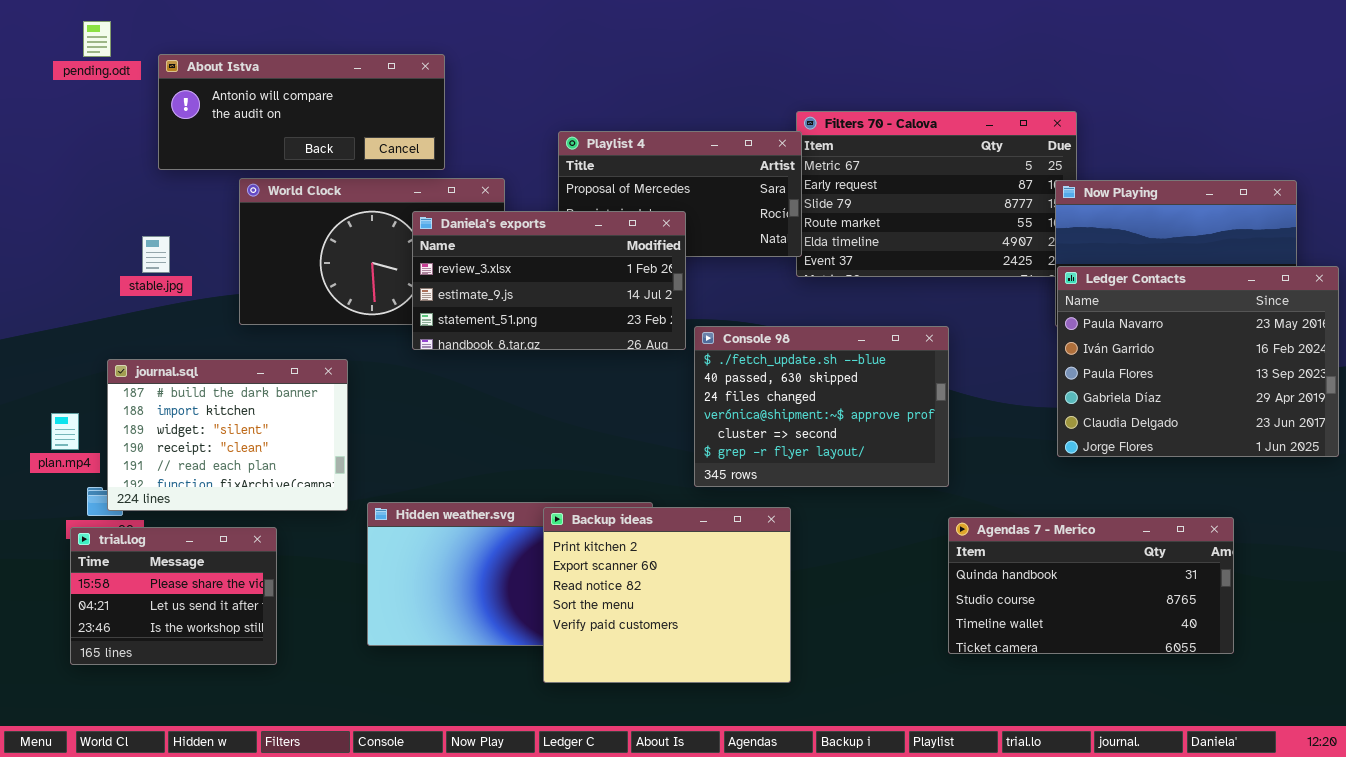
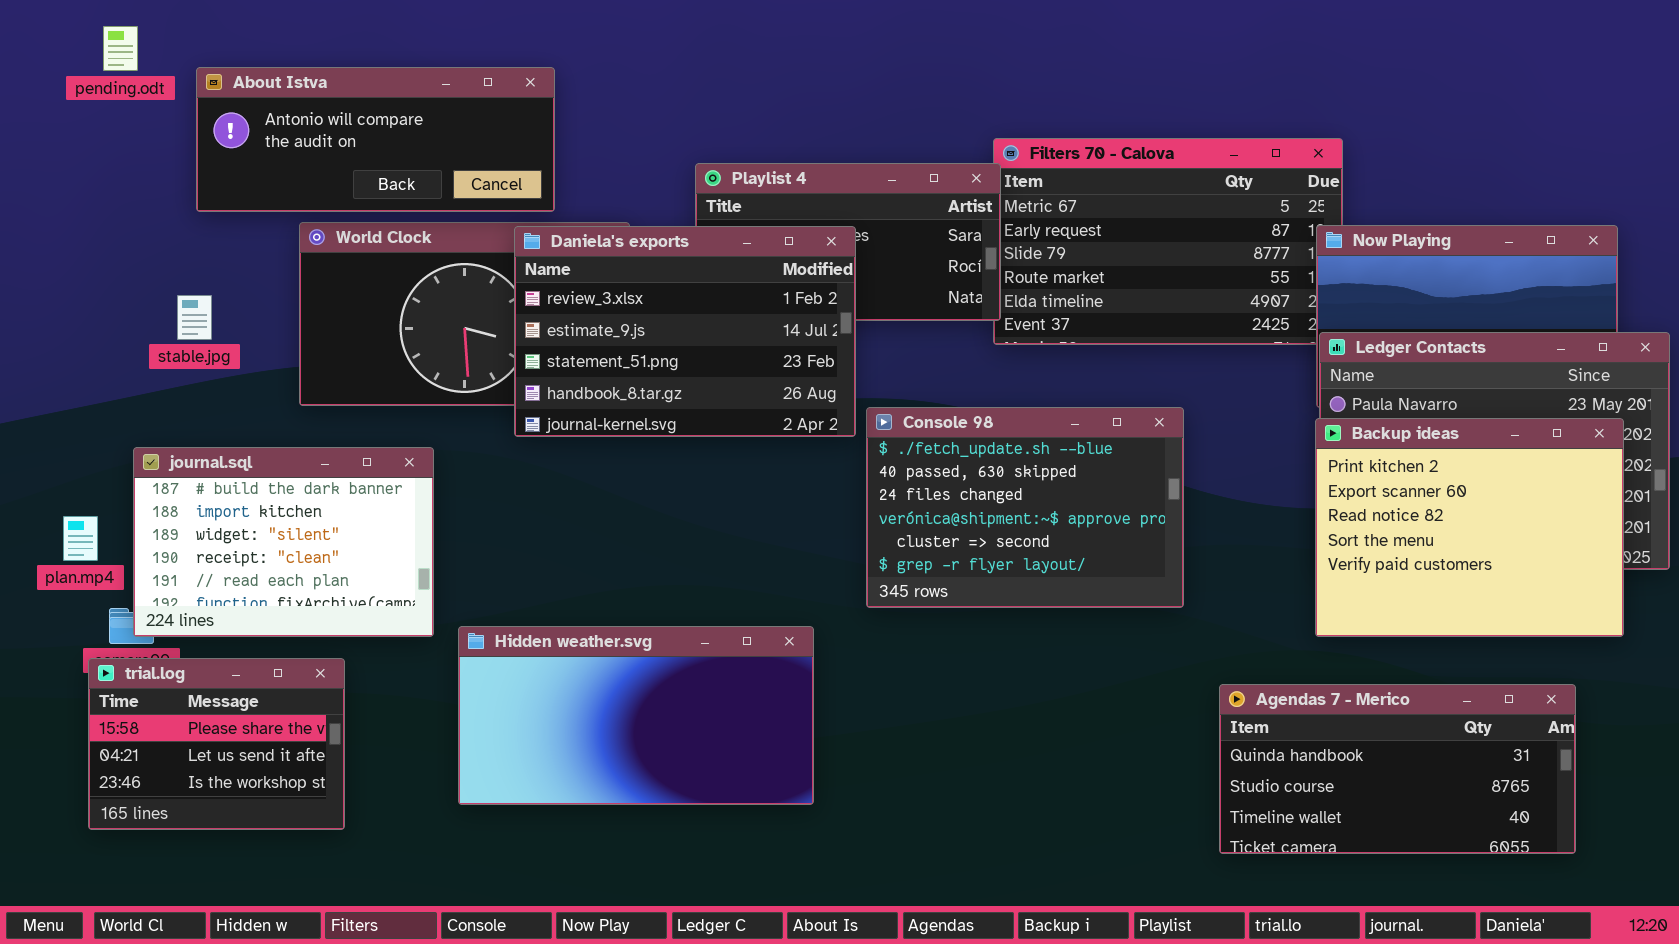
Daniela's exports: [412,211,686,350] -> [514,226,856,437], resized
Backup ideas: [543,507,791,683] -> [1315,418,1624,637], moved
Agendas 7 - Merico: [948,517,1234,654] -> [1219,684,1576,854], moved

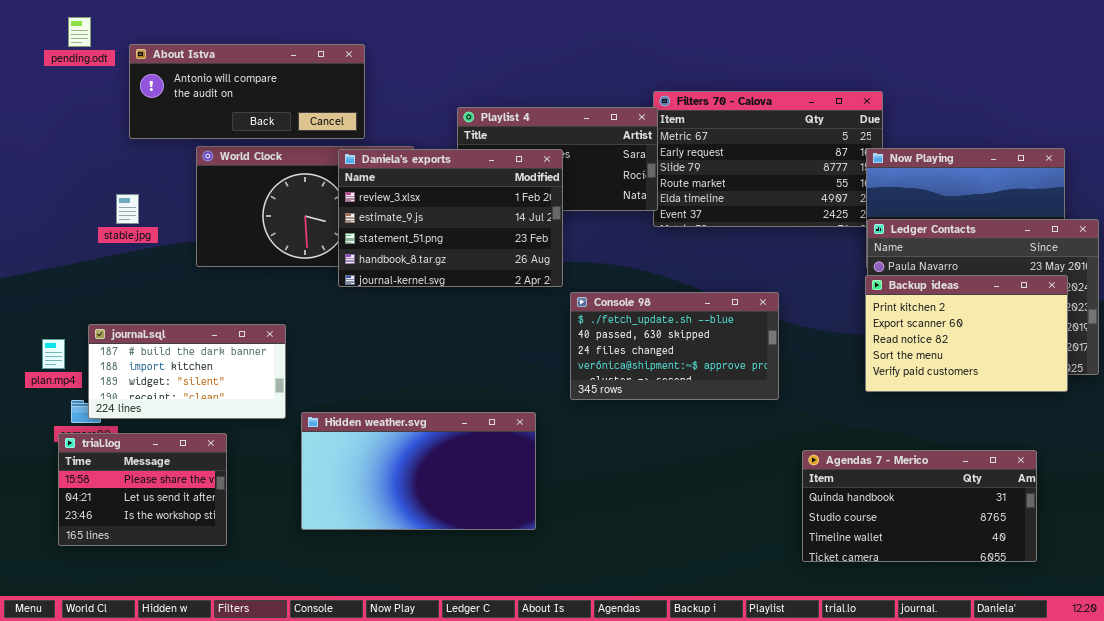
Console 98: [866,407,1184,608] -> [570,292,779,400], resized
Backup ideas: [1315,418,1624,637] -> [865,275,1068,392], resized
journal.sql: [133,447,434,637] -> [88,324,286,419], resized

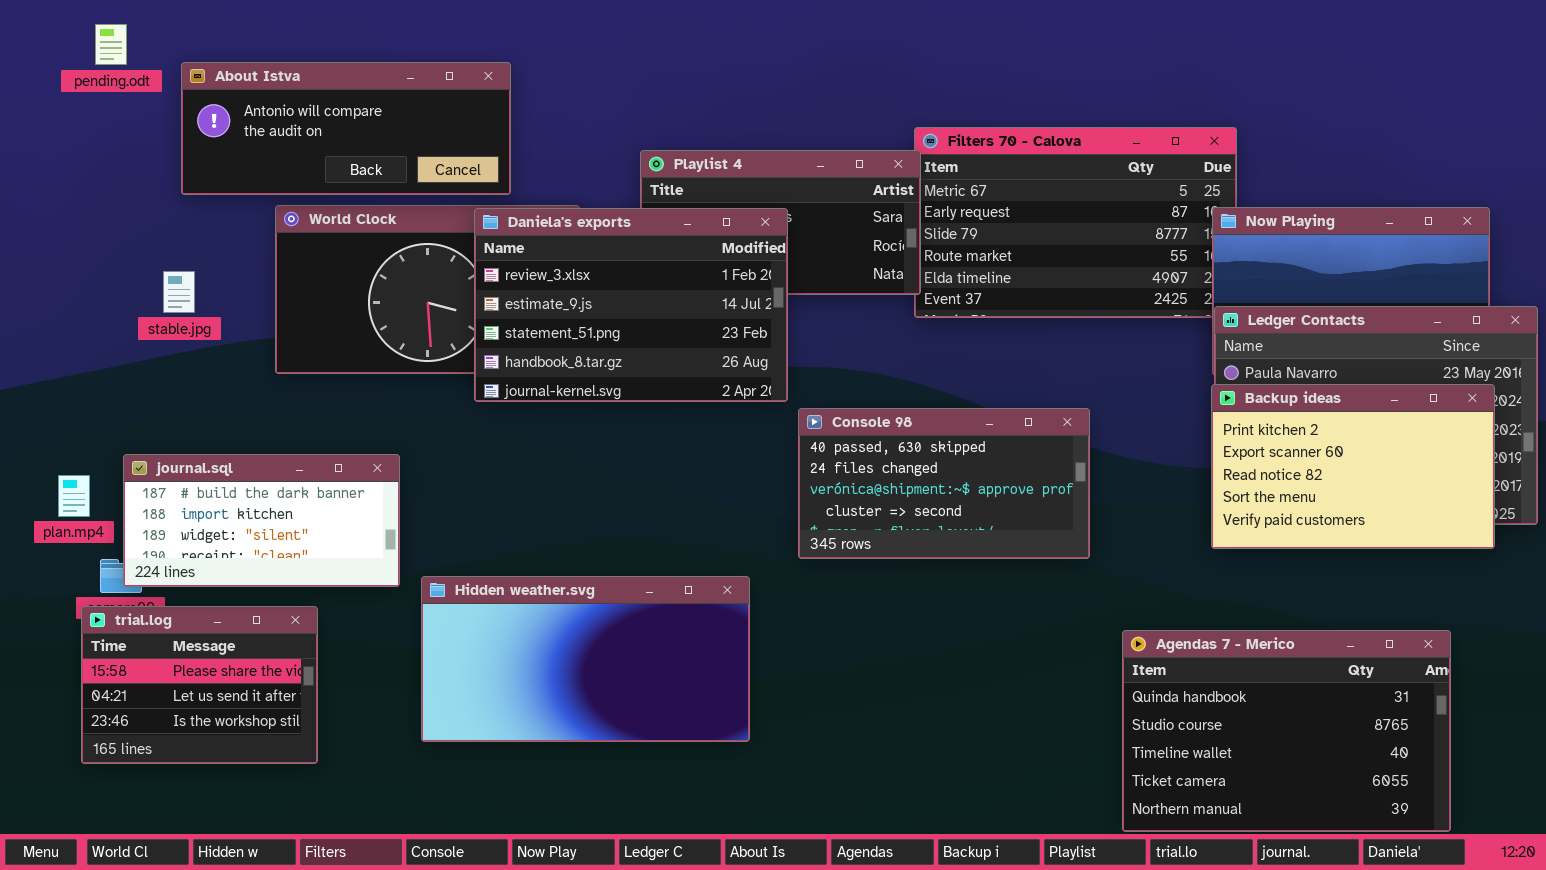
Console 98: [570,292,779,400] -> [798,408,1090,559], scrolled down 1 row
Agendas 7 - Merico: [802,450,1037,562] -> [1122,630,1451,832], resized

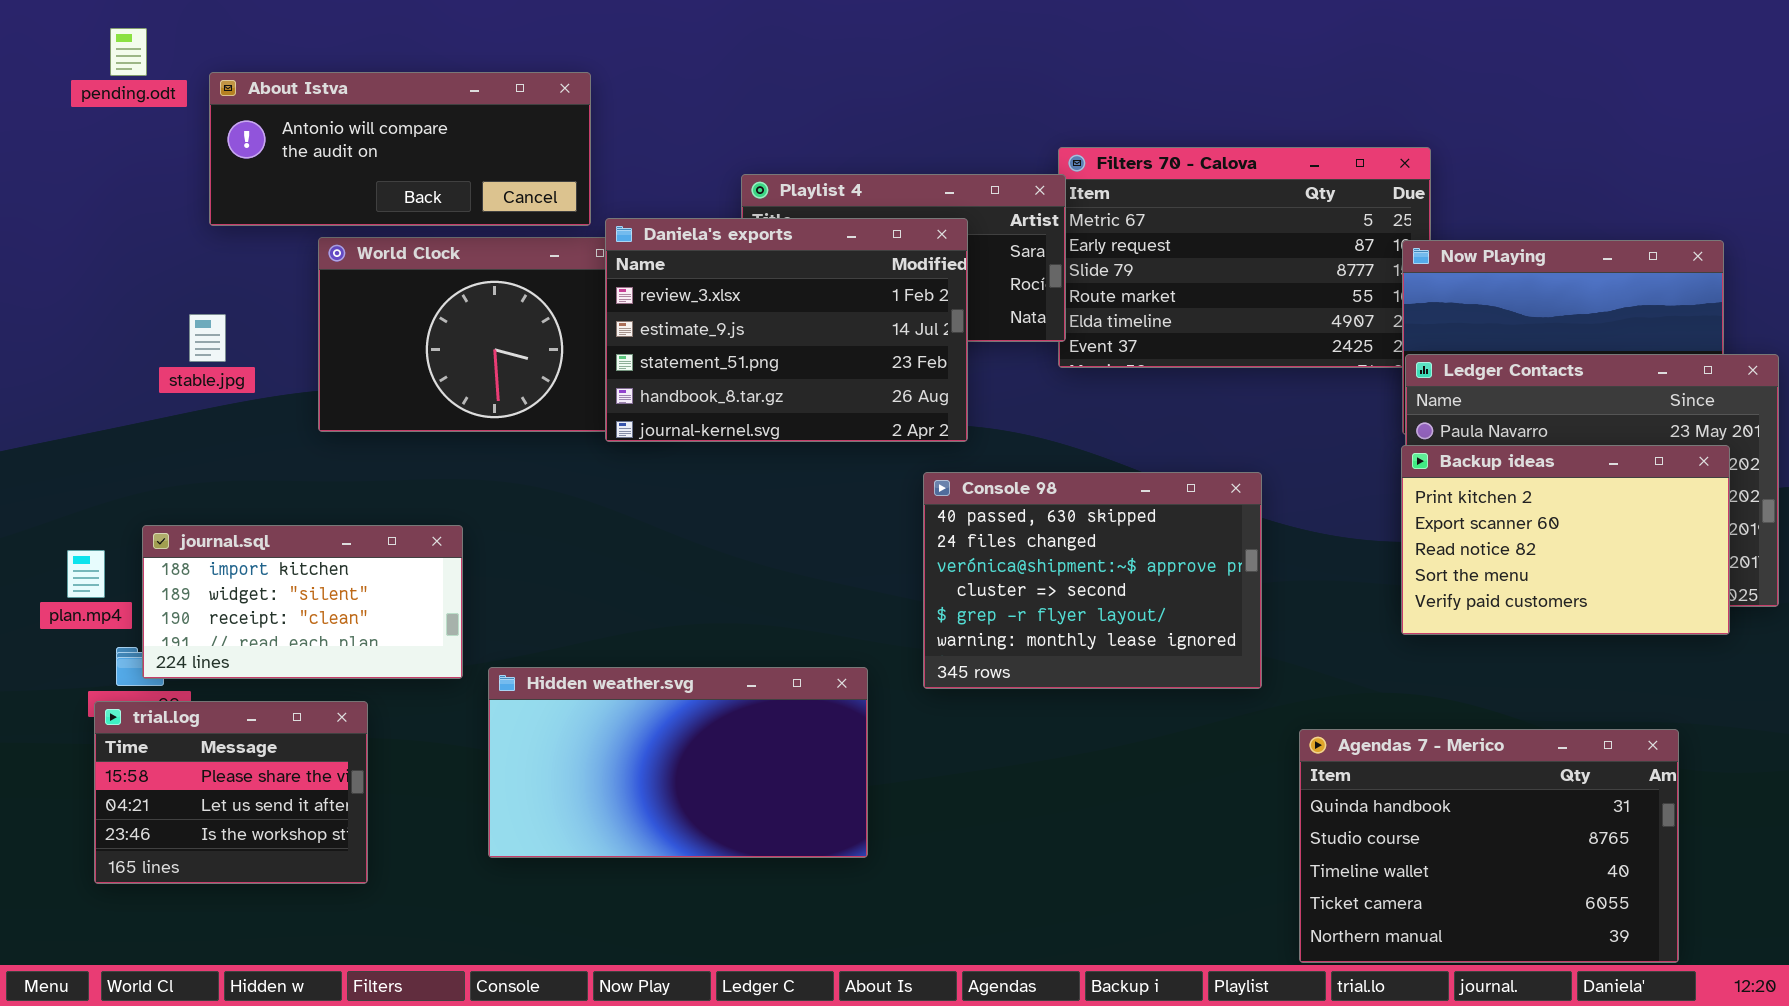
Daniela's exports: [474,208,788,402] -> [605,218,968,442], moved
Console 98: [798,408,1090,559] -> [923,472,1262,689], resized
journal.sql: [123,454,400,587] -> [142,525,463,679], scrolled down 1 row

